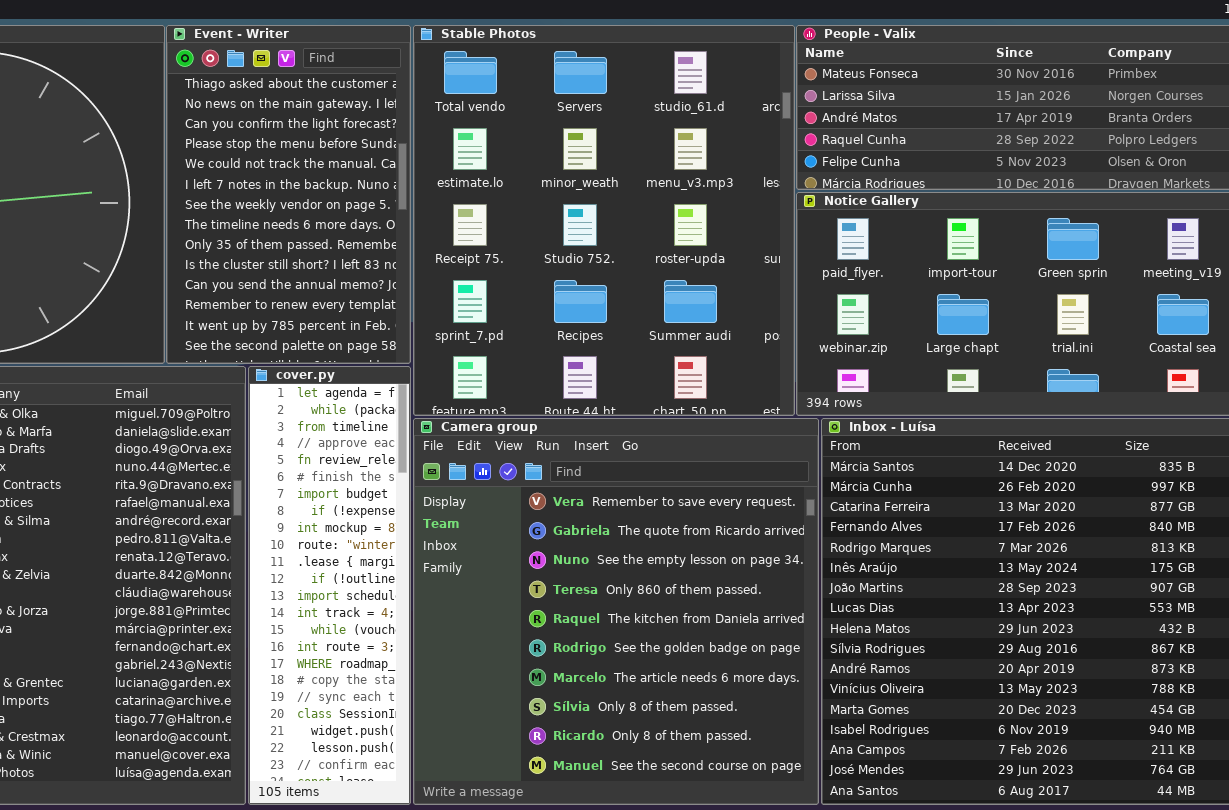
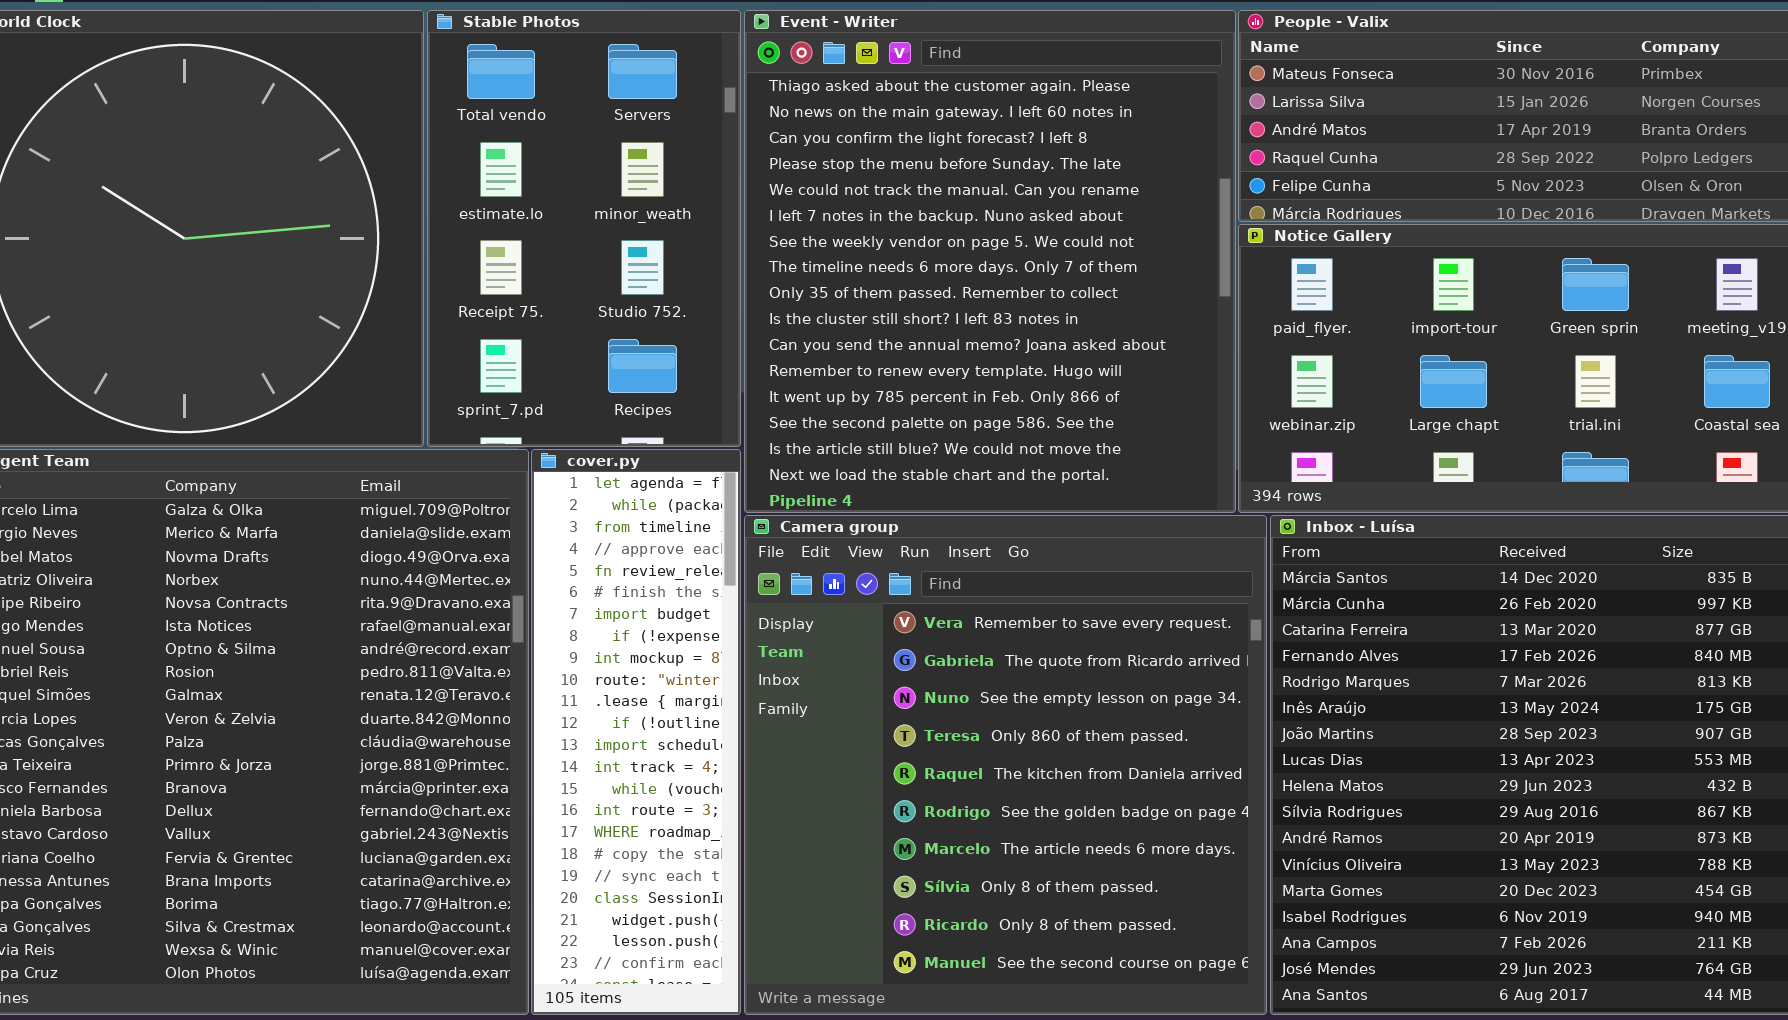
Event - Writer: [166,25,411,364] -> [744,10,1236,513], moved, resized
Stable Photos: [413,25,795,416] -> [427,10,741,447], moved, resized

